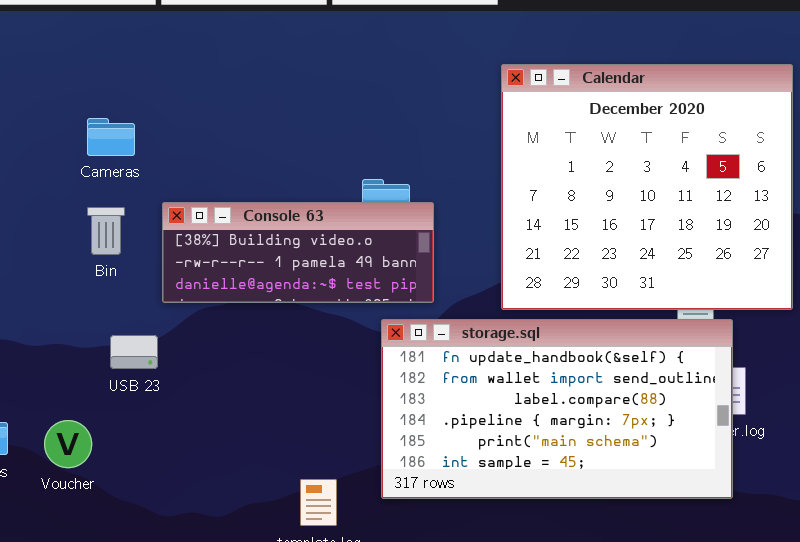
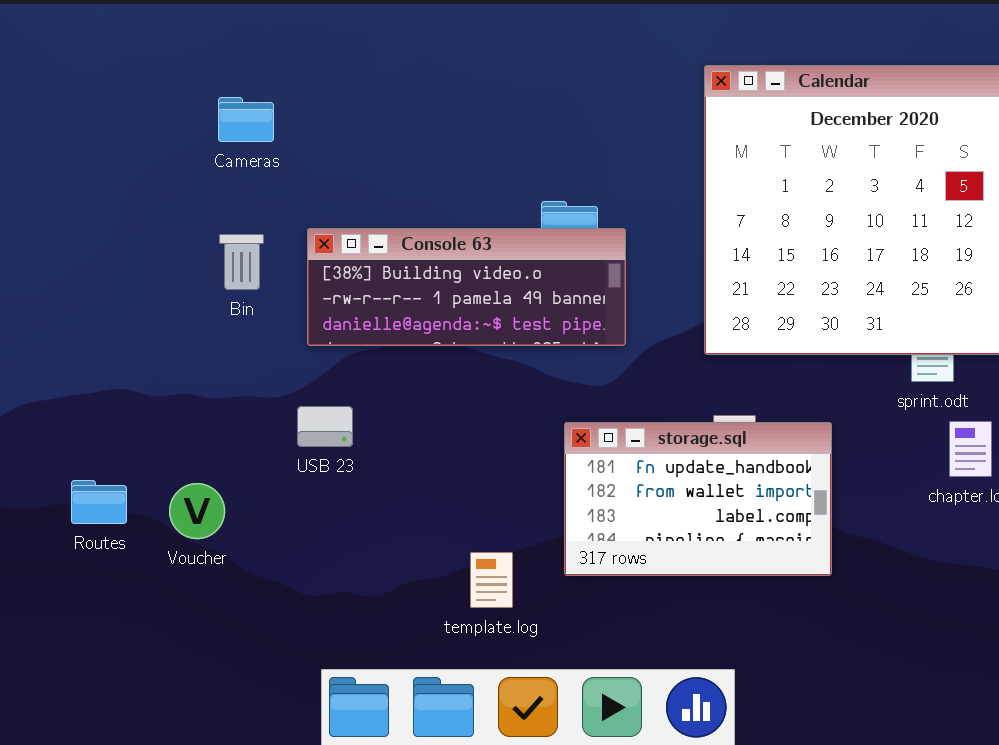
Cameras: [87,118,135,156] -> [218,97,274,142], moved
storage.sql: [381,319,733,499] -> [564,422,832,576], resized
USB 23: [110,335,158,369] -> [297,406,353,447], moved

